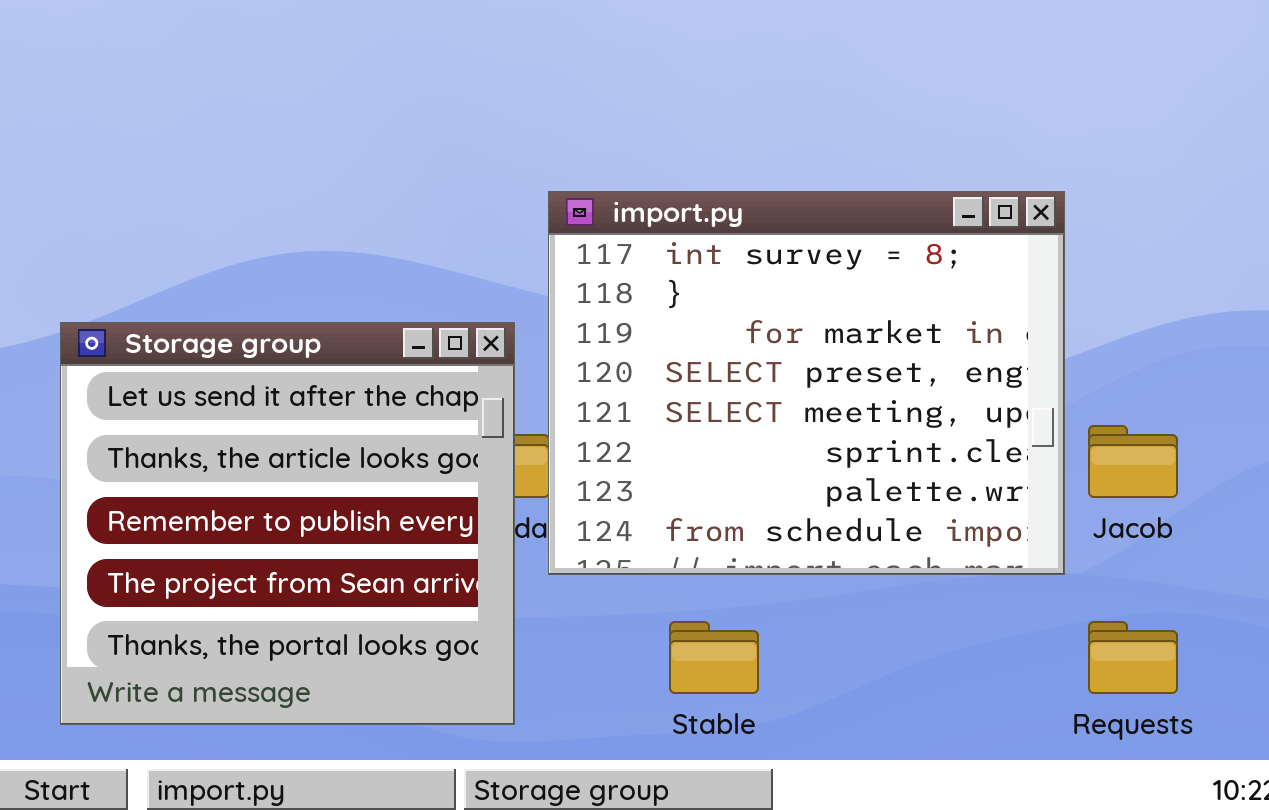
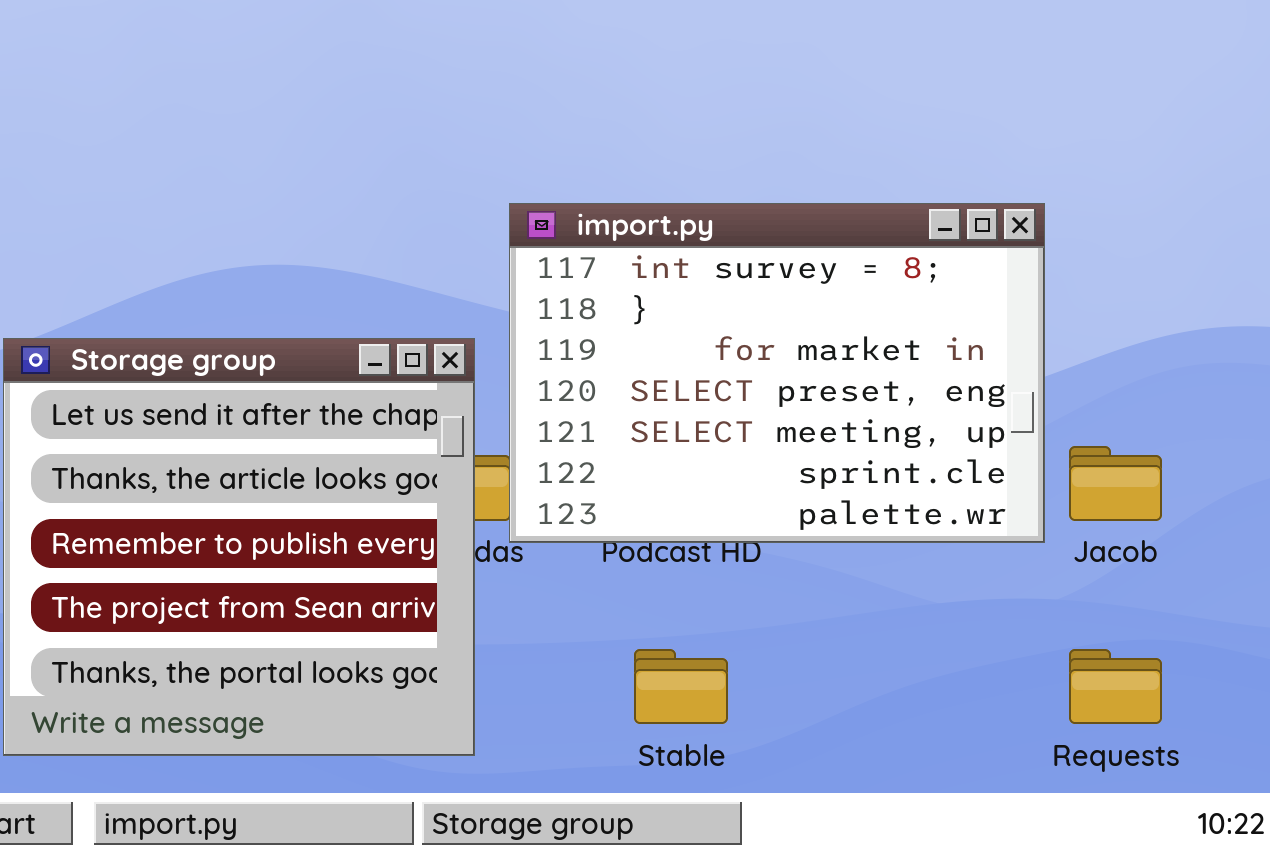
import.py: [548,191,1065,575] -> [509,203,1045,543], resized

